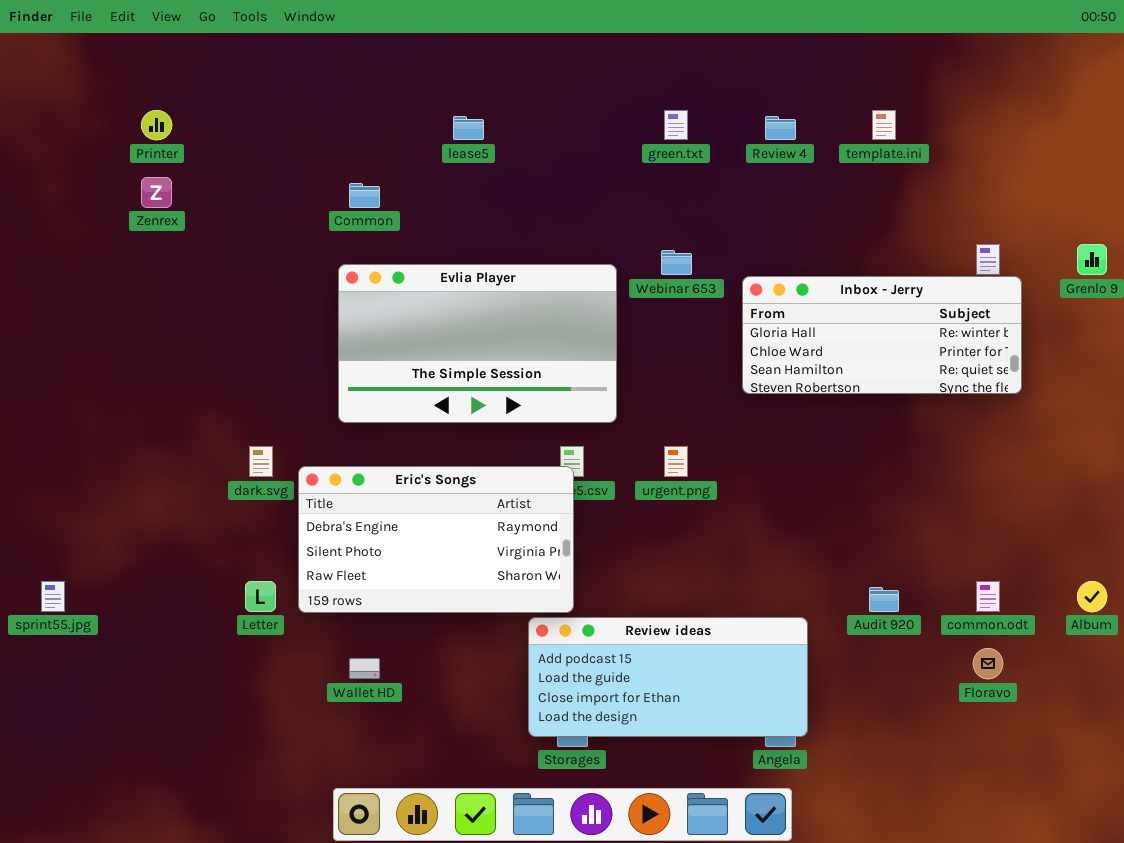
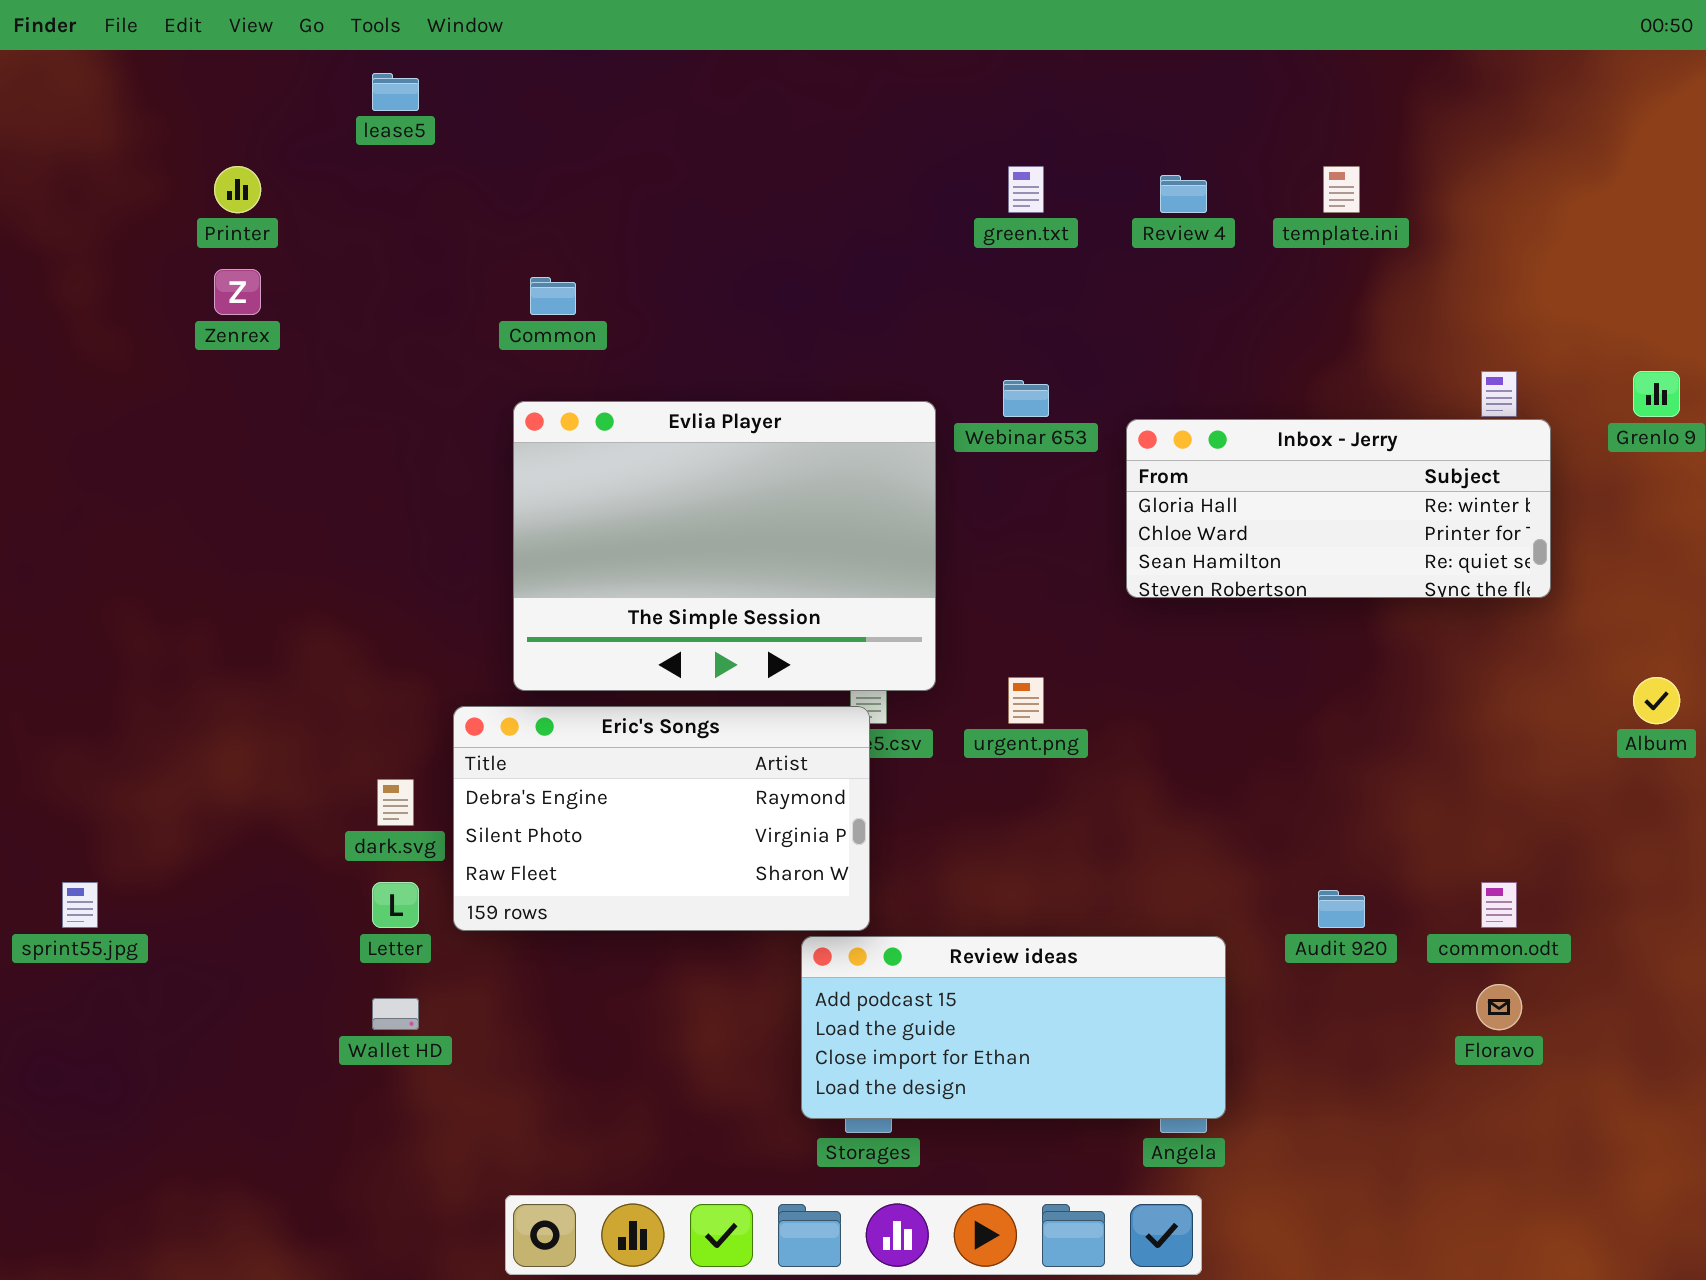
lease5: [453,116,484,140] -> [372,73,419,111], moved
Evlia Player: [338,264,617,423] -> [513,401,936,691], resized
dark.svg: [249,446,273,477] -> [377,779,414,826], moved
Album: [1077,581,1107,612] -> [1633,677,1680,724], moved
Wallet HD: [349,658,380,679] -> [372,998,419,1030], moved

